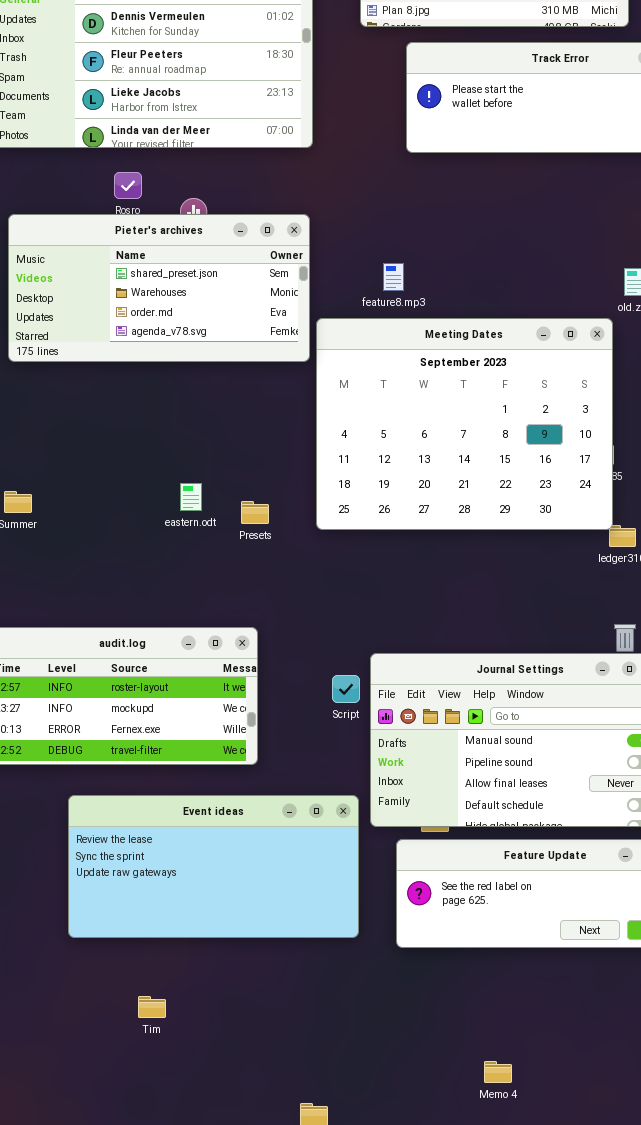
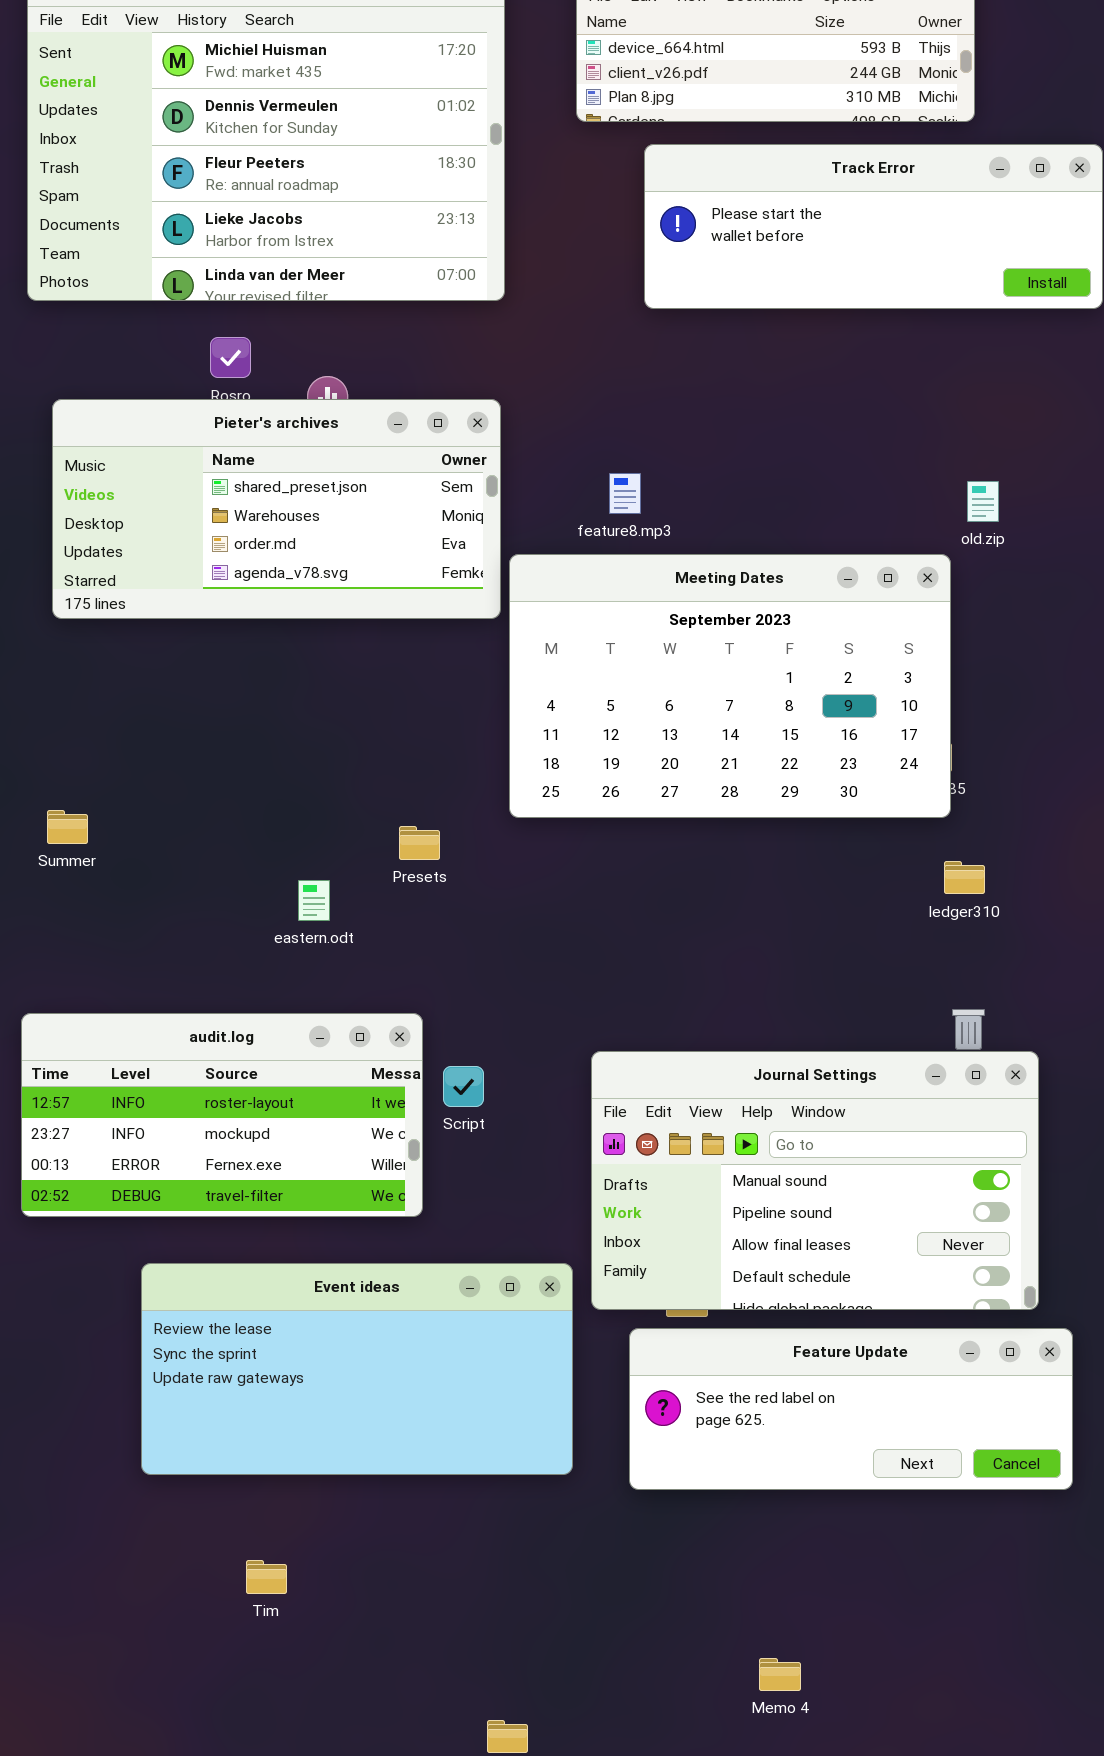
Meeting Dates: [316,318,613,530] -> [509,554,951,818], resized
eastern.odt: [180,483,202,511] -> [298,880,330,921], moved
Script: [332,675,360,703] -> [443,1066,484,1107], moved

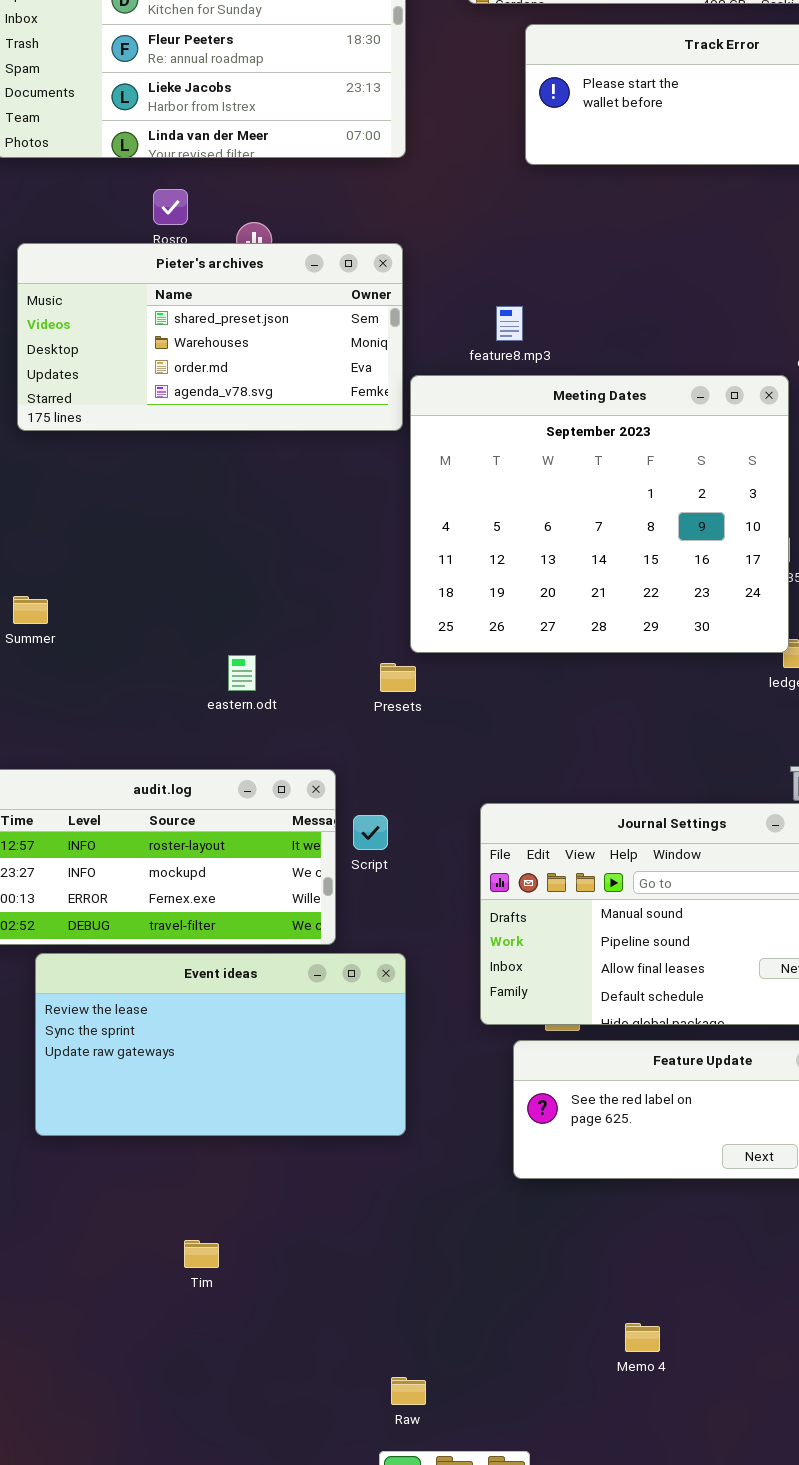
Meeting Dates: [509,554,951,818] -> [410,375,789,653], resized
Presets: [399,826,440,860] -> [380,663,416,692], moved
Event ideas: [141,1263,573,1475] -> [35,953,406,1136], moved

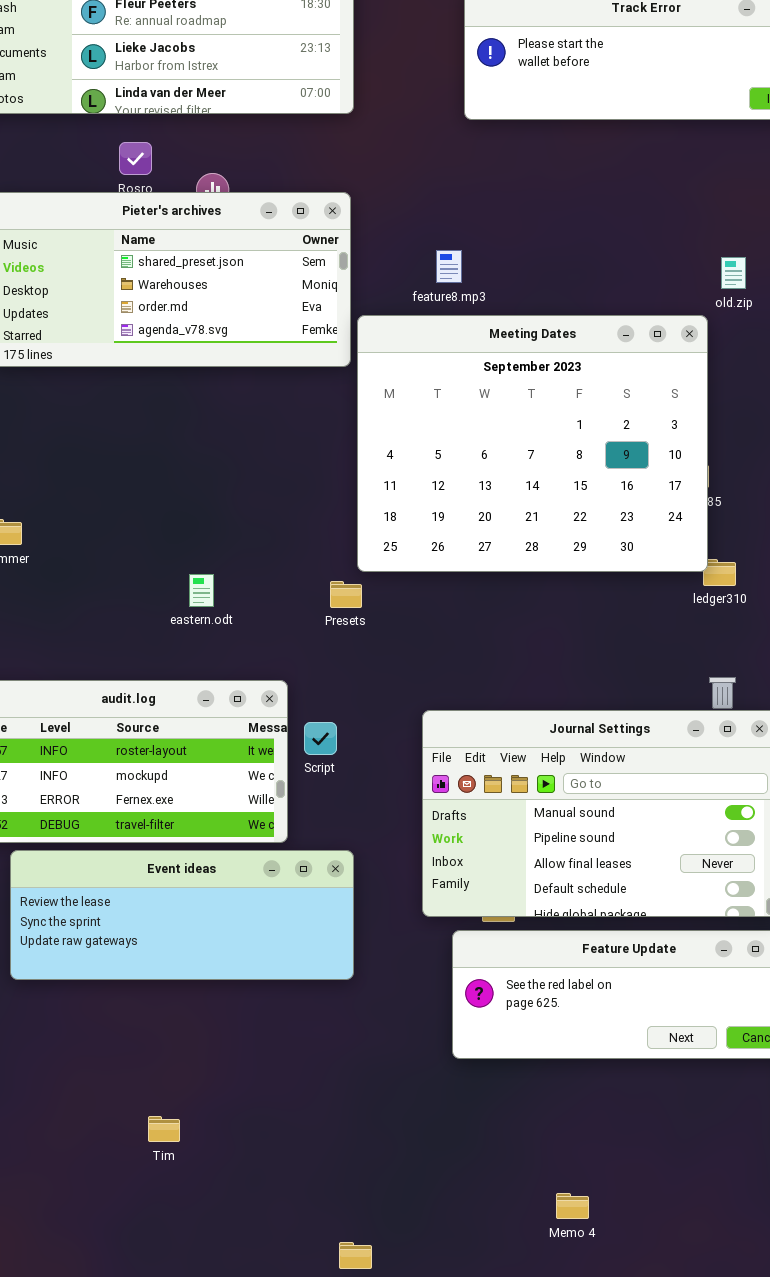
Event ideas: [35,953,406,1136] -> [10,850,354,980], resized

